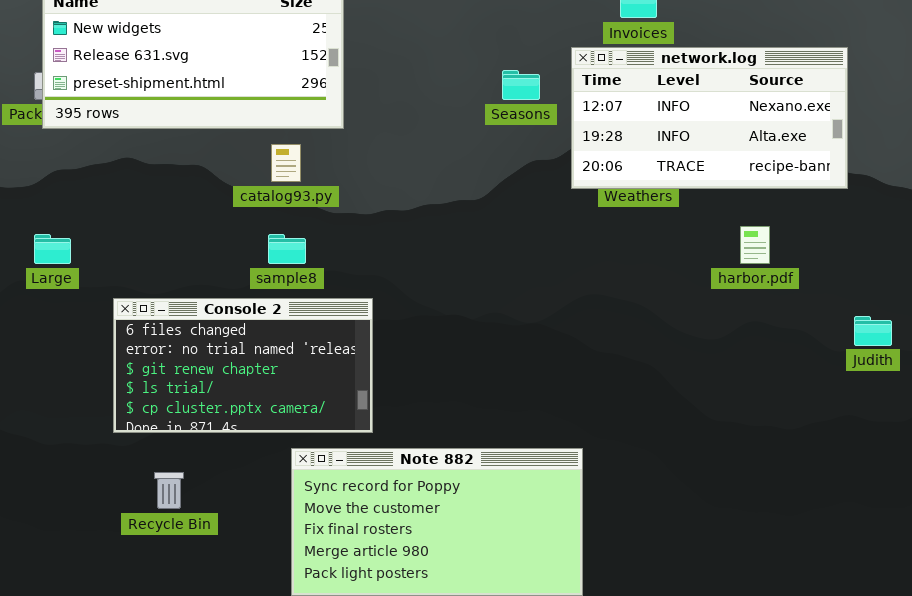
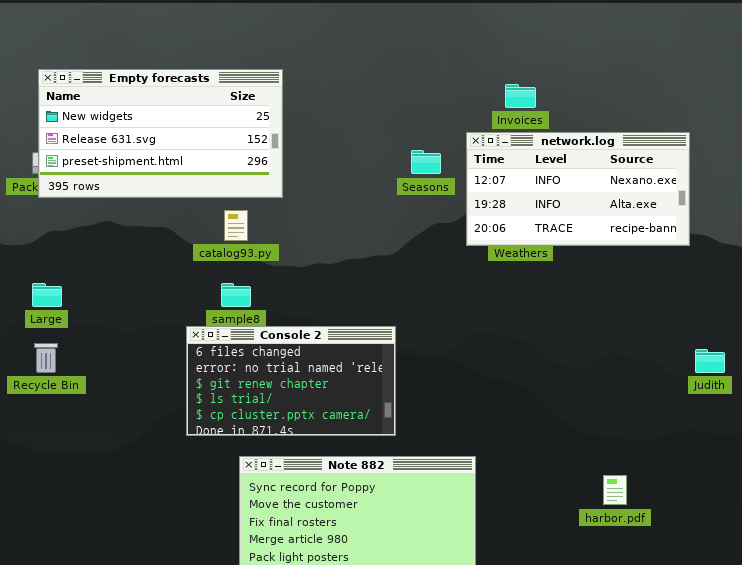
harbor.pdf: [740,226,770,264] -> [603,475,627,505], moved
Console 2: [113,298,373,433] -> [186,326,396,436], moved
Recycle Bin: [154,472,184,509] -> [34,343,58,373], moved

